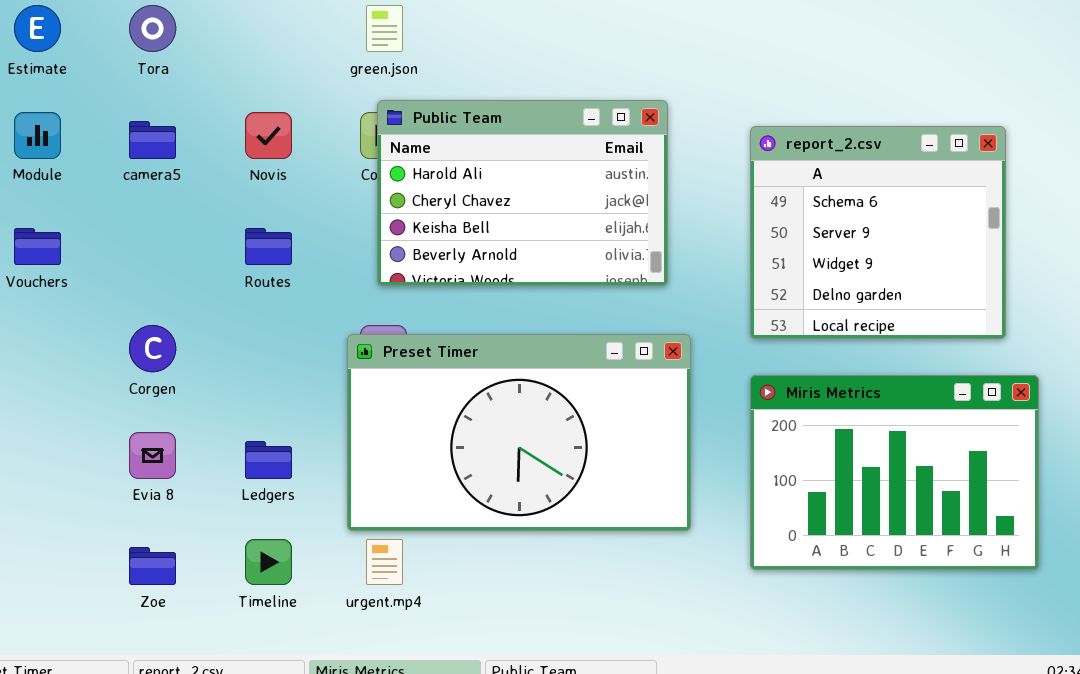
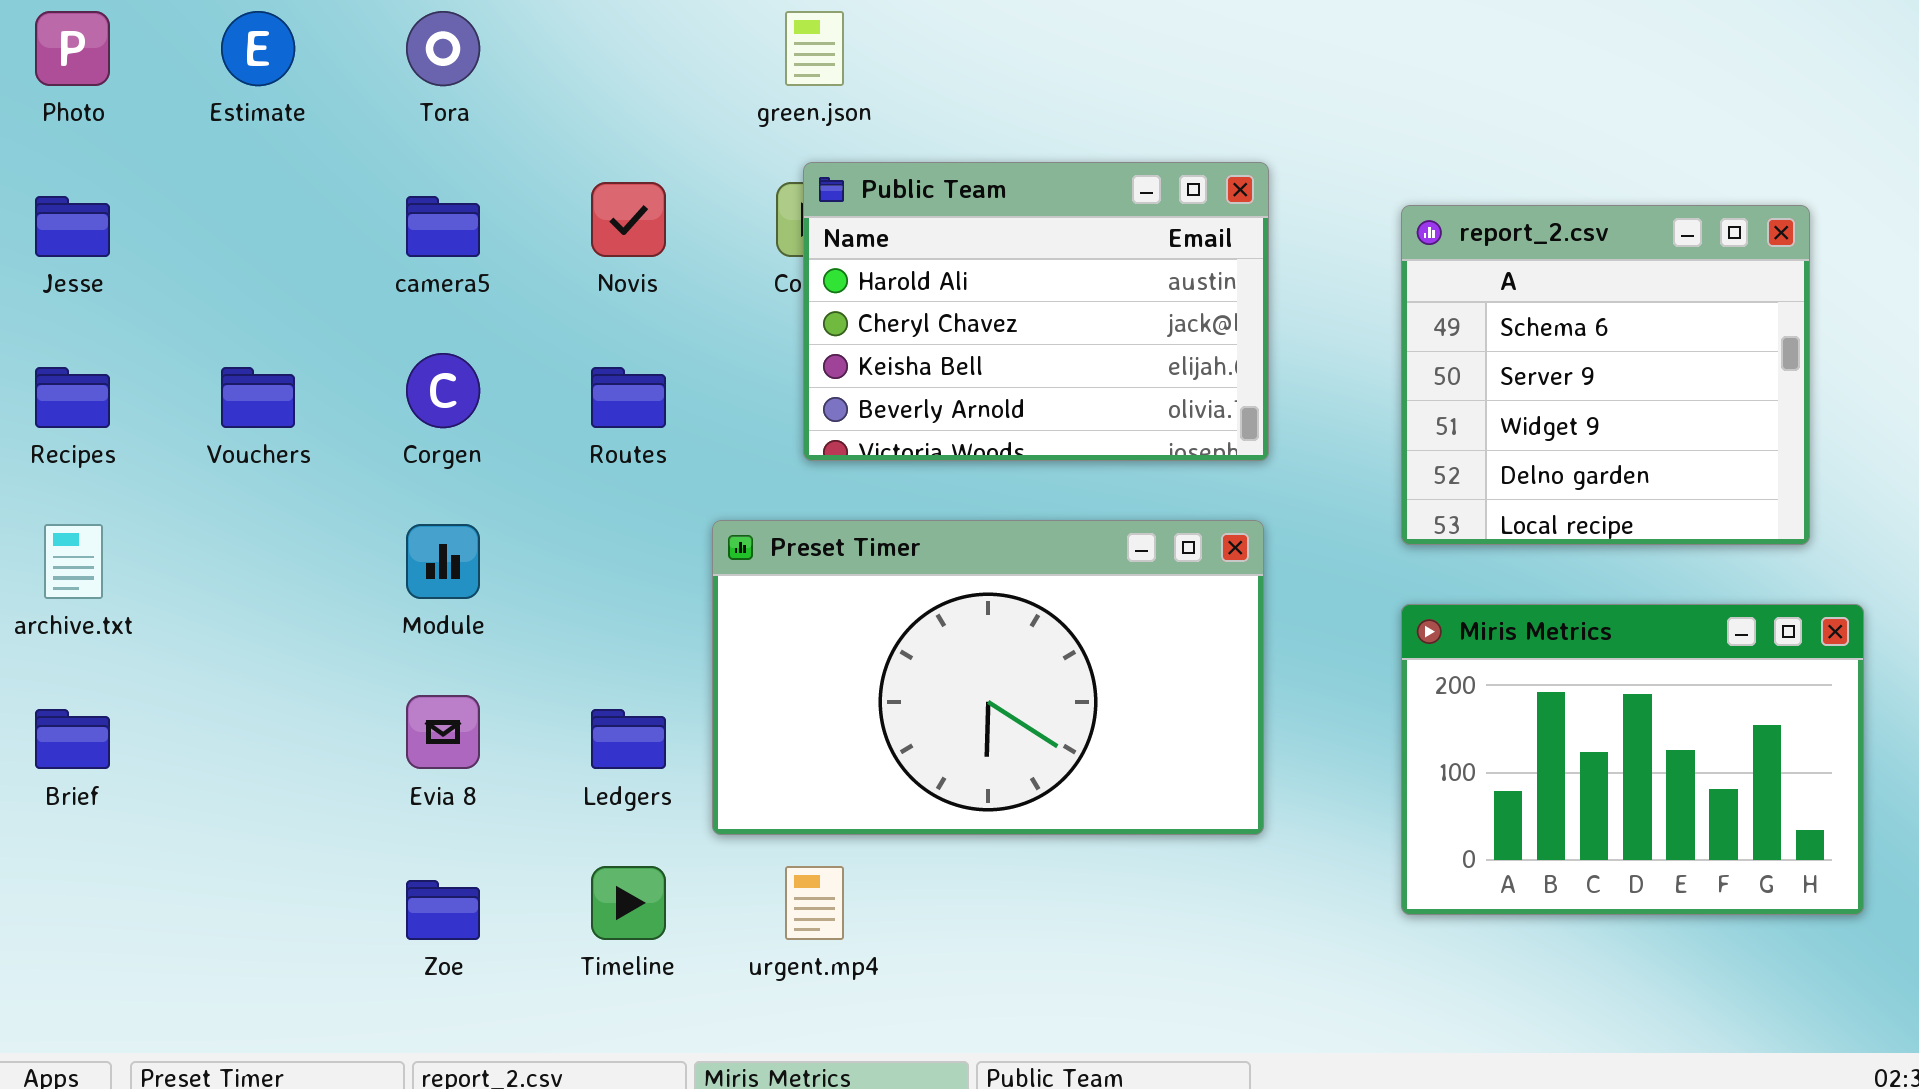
Module: [14,112,61,159] -> [406,524,480,599], moved
Corgen: [129,325,176,372] -> [406,353,480,428], moved
Preset Timer: [347,334,691,531] -> [712,520,1264,835], moved

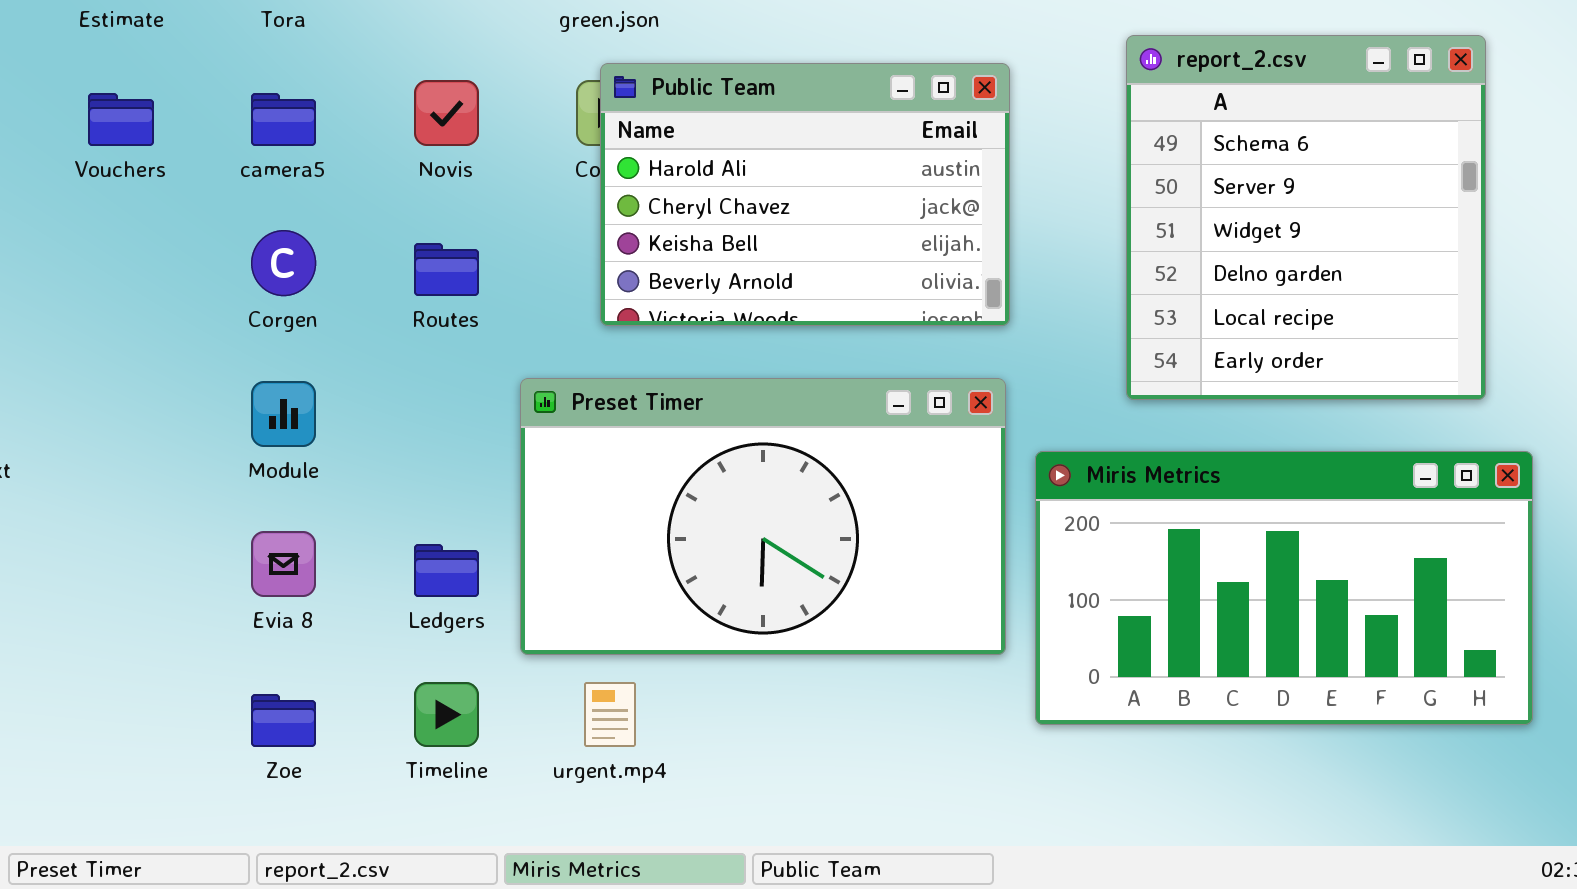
report_2.csv: [1401,205,1810,545] -> [1126,35,1486,400], resized
Vouchers: [221,367,295,428] -> [88,93,154,146], moved
Miris Metrics: [1401,604,1864,915] -> [1035,451,1533,725], resized

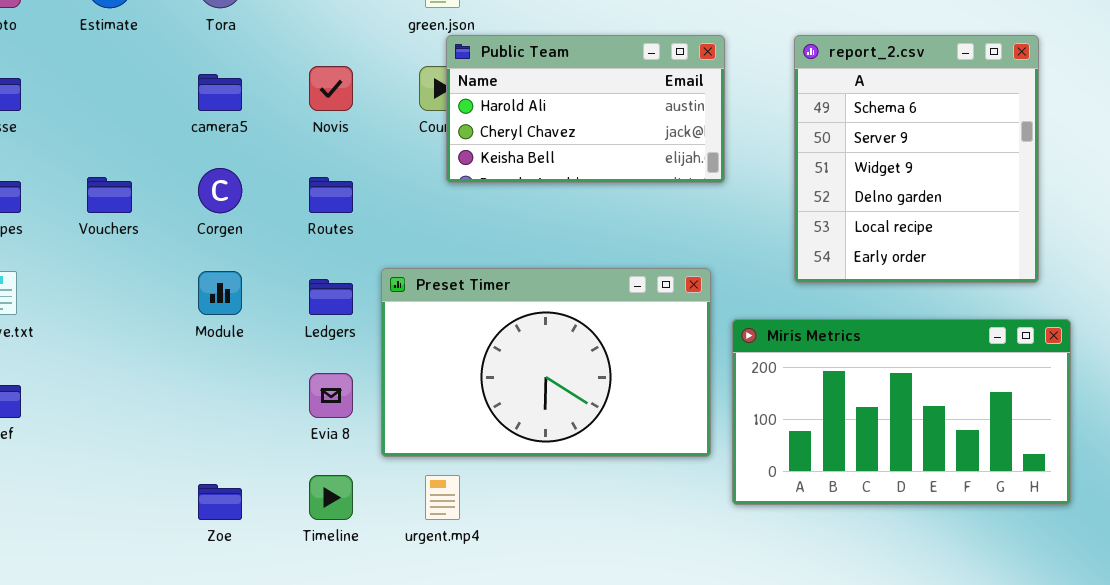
Public Team: [600,63,1010,326] -> [446,35,725,183], moved, resized
Vouchers: [88,93,154,146] -> [87,177,132,213], moved
Evia 8: [251,531,316,597] -> [309,373,353,418], moved
Ledgers: [414,544,479,597] -> [309,279,353,315], moved

